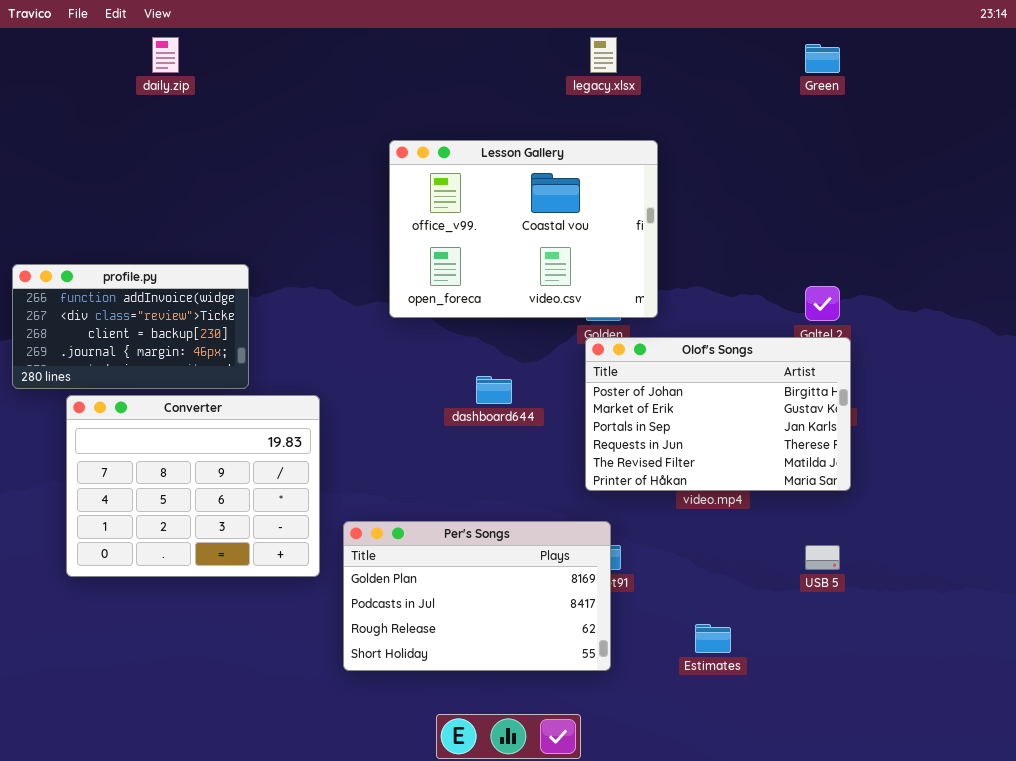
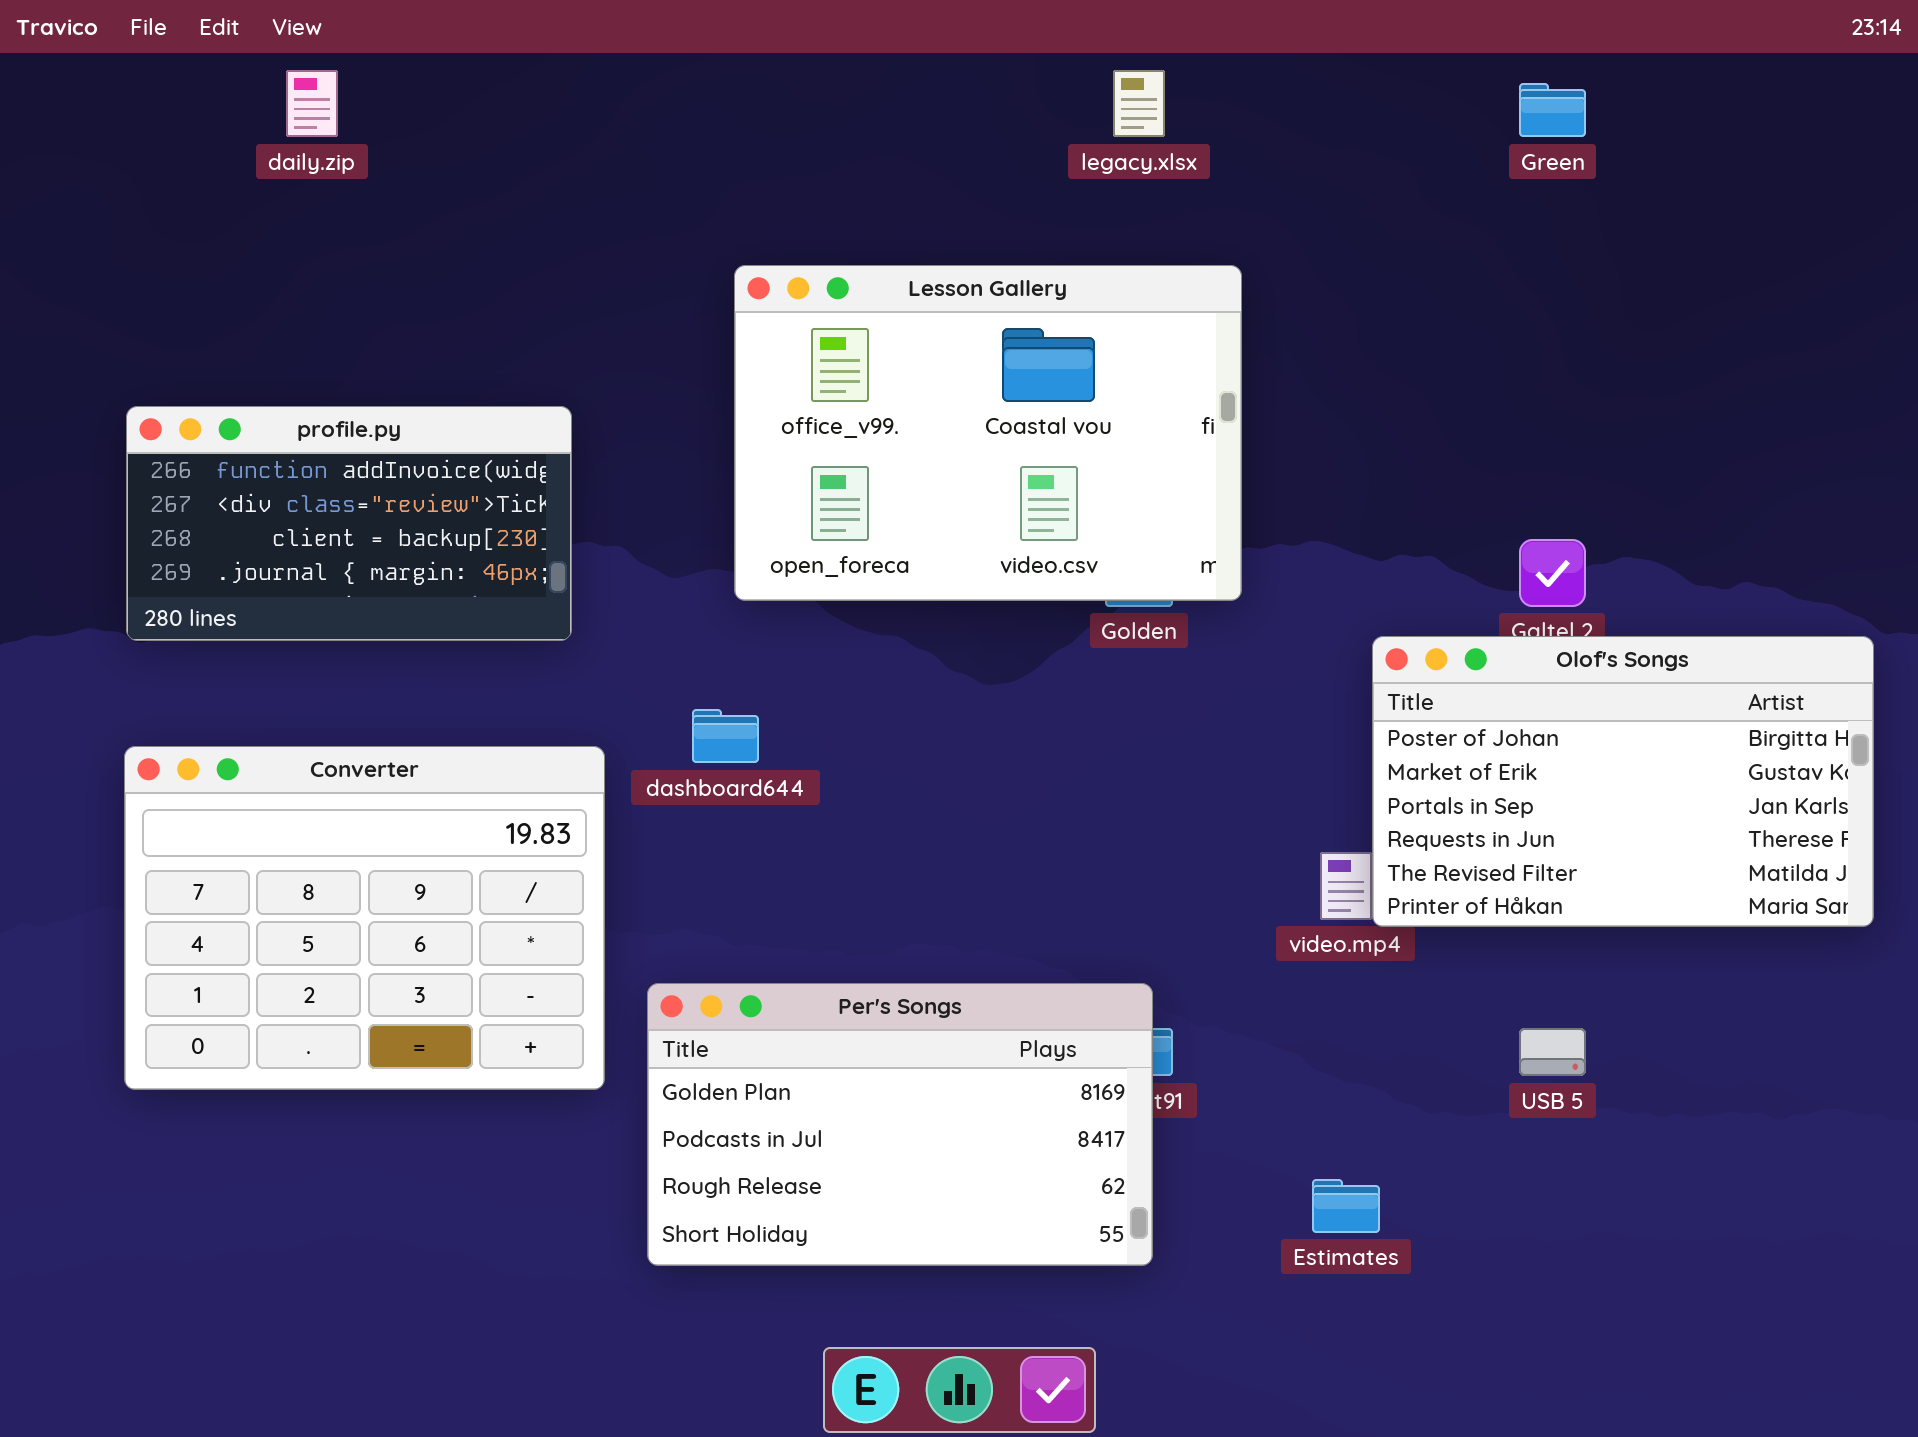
profile.py: [12,264,249,389] -> [126,406,572,641], moved
Olof's Songs: [585,337,851,491] -> [1372,636,1874,927], moved
dashboard644: [476,376,512,404] -> [692,709,759,763], moved

